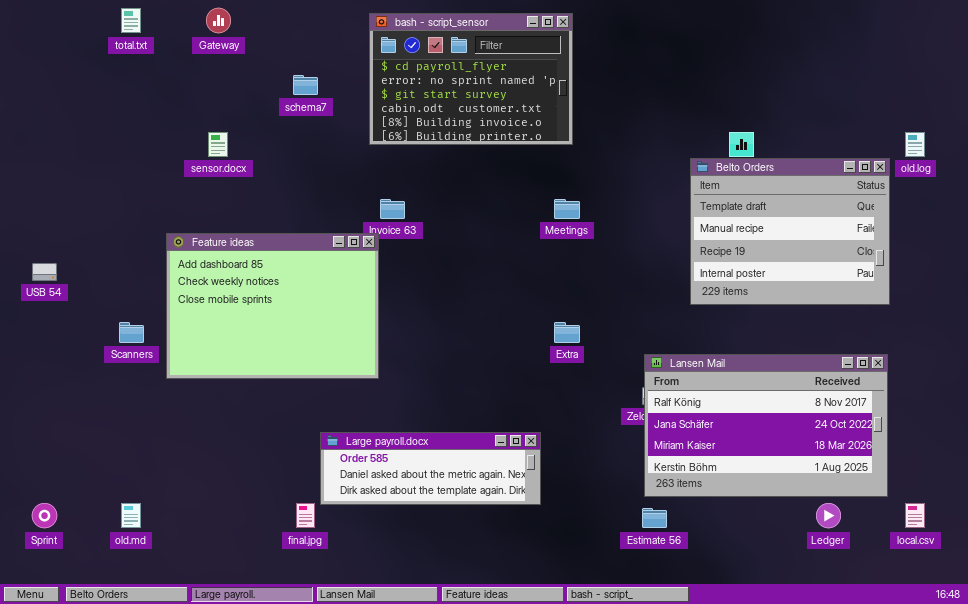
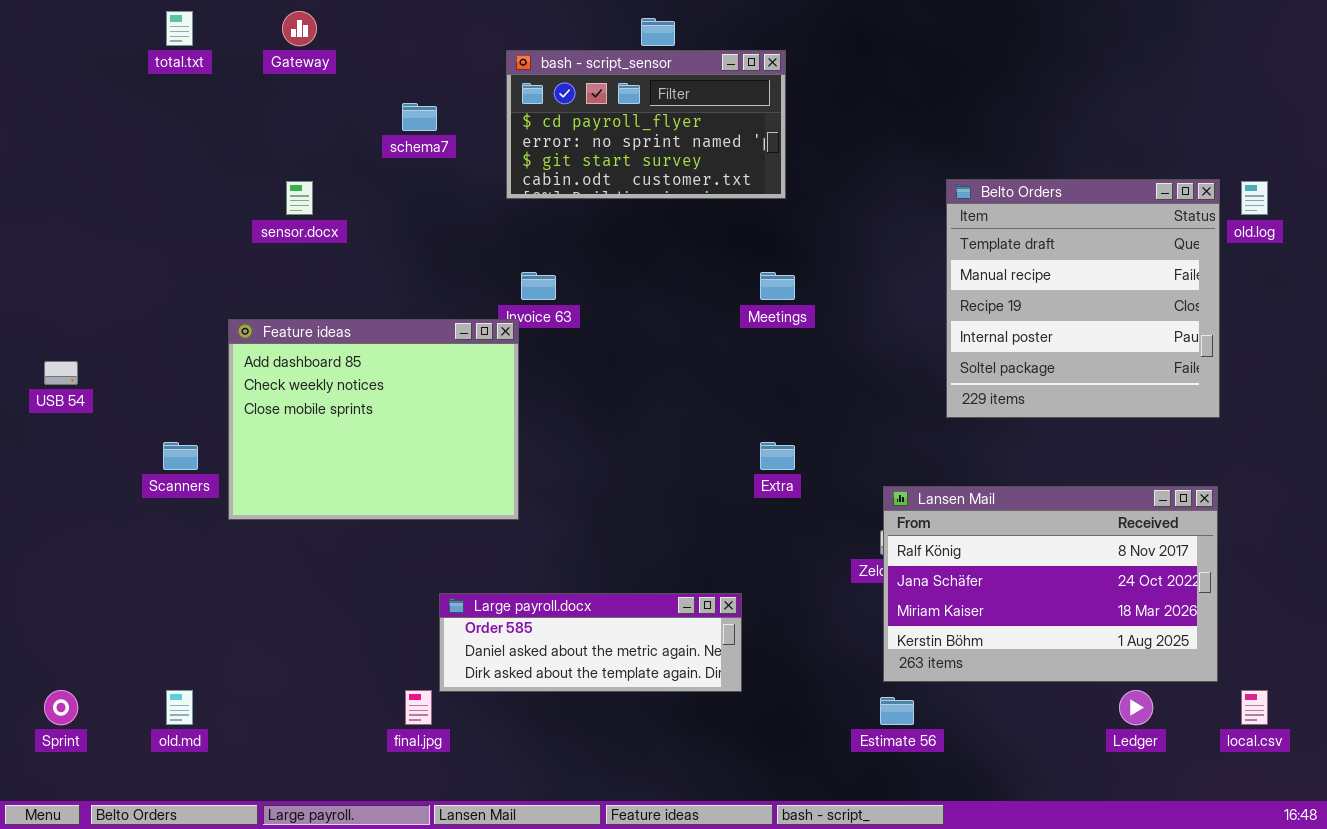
bash - script_sensor: [369,13,573,145] -> [506,50,786,199], resized
Belto Orders: [690,158,890,305] -> [946,179,1220,418], resized

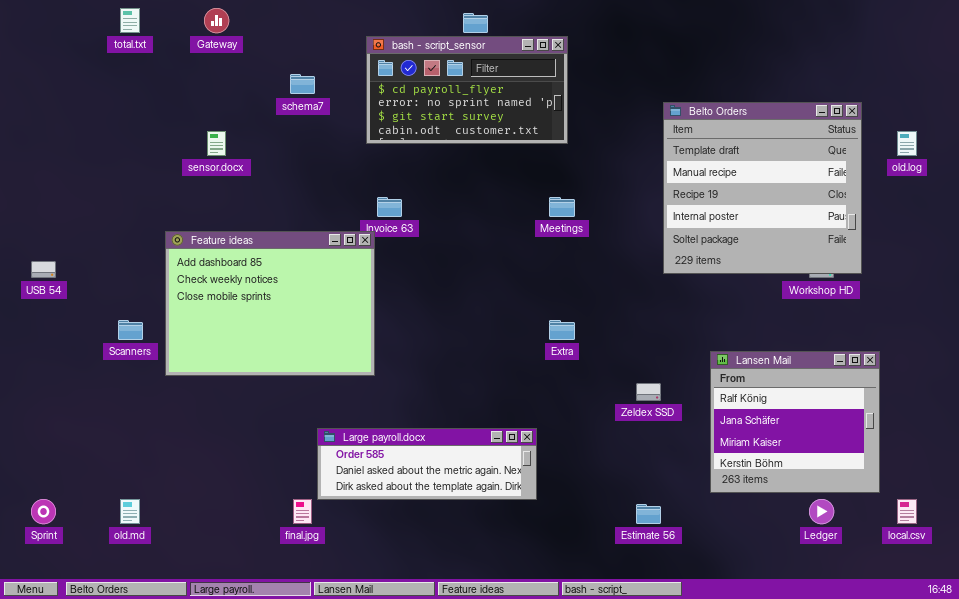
Belto Orders: [946,179,1220,418] -> [663,102,862,274], moved
Lansen Mail: [883,486,1218,682] -> [710,351,880,493], resized

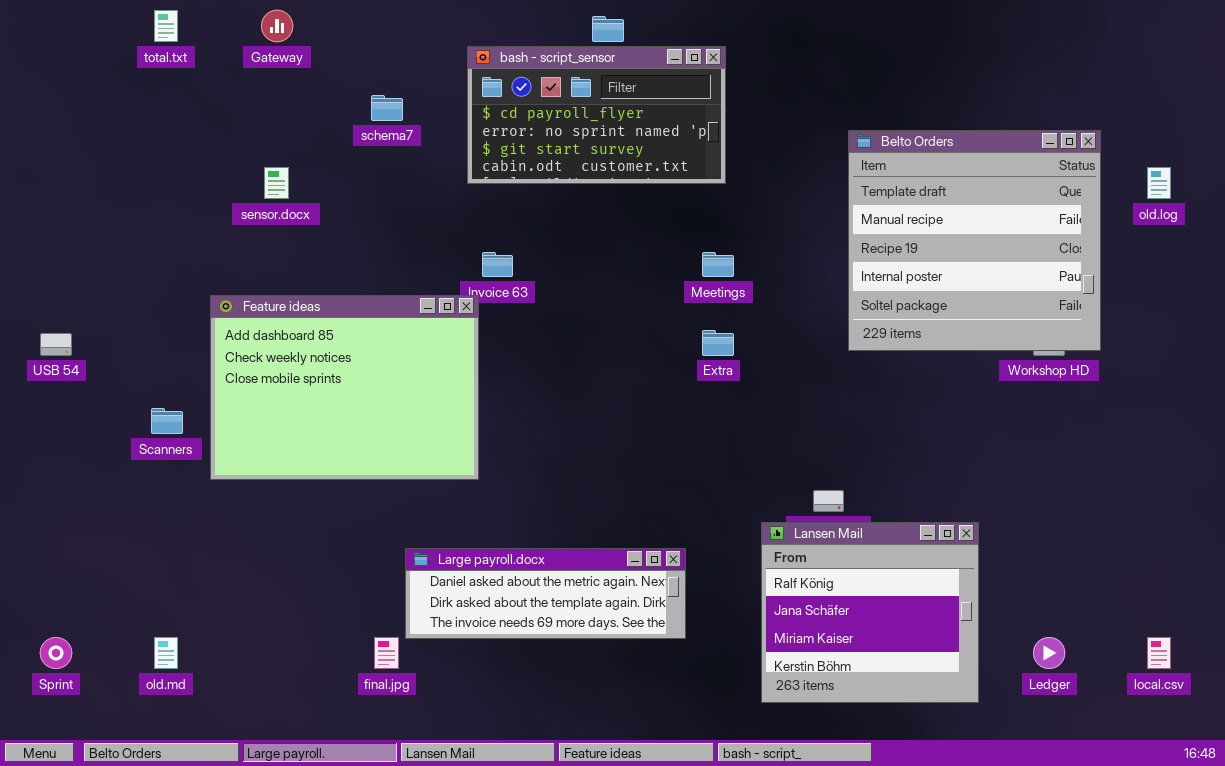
Extra: [549,320,575,340] -> [702,330,734,356], moved
Lansen Mail: [710,351,880,493] -> [761,522,979,703], moved
Large payroll.docx: [317,428,537,500] -> [405,548,686,639], scrolled down 1 row

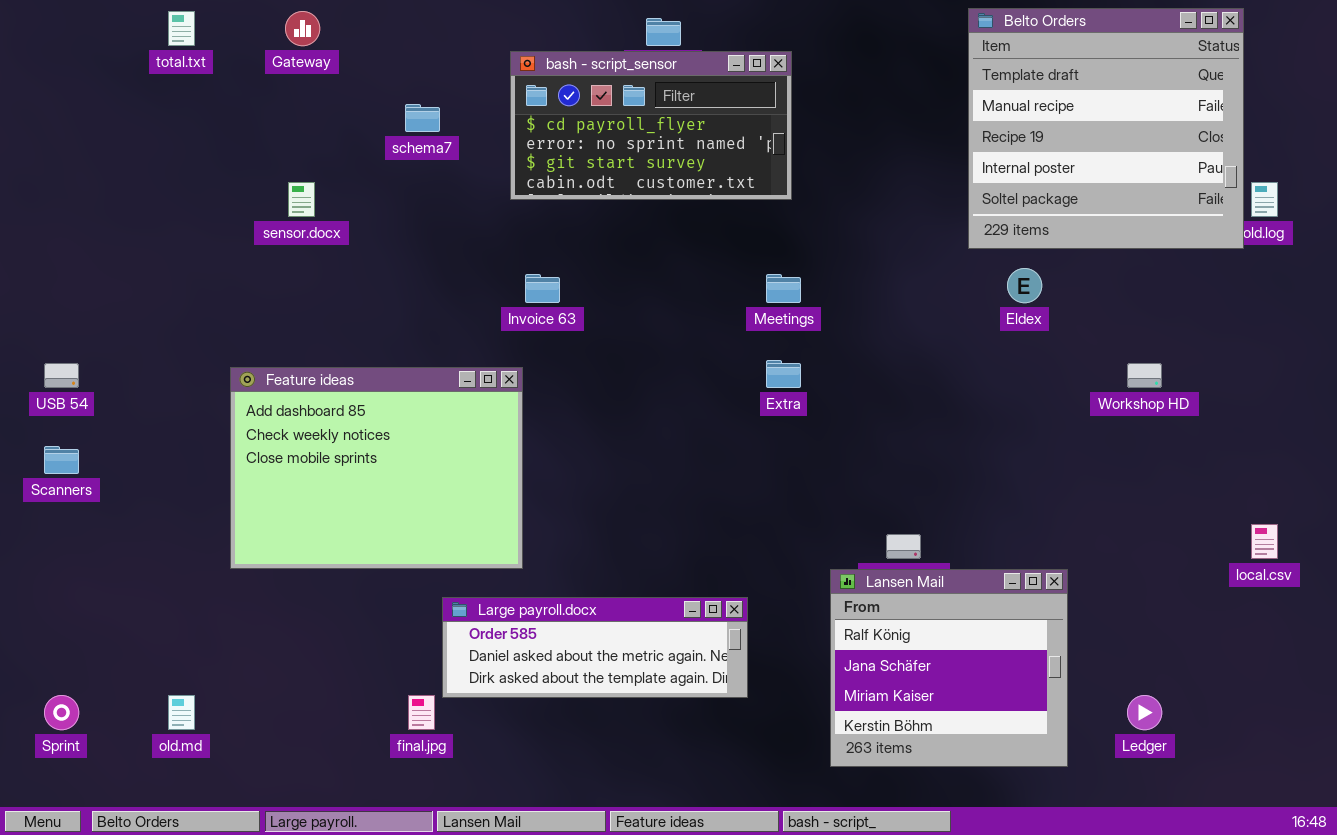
Belto Orders: [848,130,1101,351] -> [968,8,1244,249], moved
Feature ideas: [210,295,479,480] -> [230,367,523,569], moved
Scanners: [151,408,183,434] -> [44,446,79,474], moved
Large payroll.docx: [405,548,686,639] -> [442,597,748,698], scrolled up 1 row
local.csv: [1147,637,1171,669] -> [1251,524,1278,559], moved

